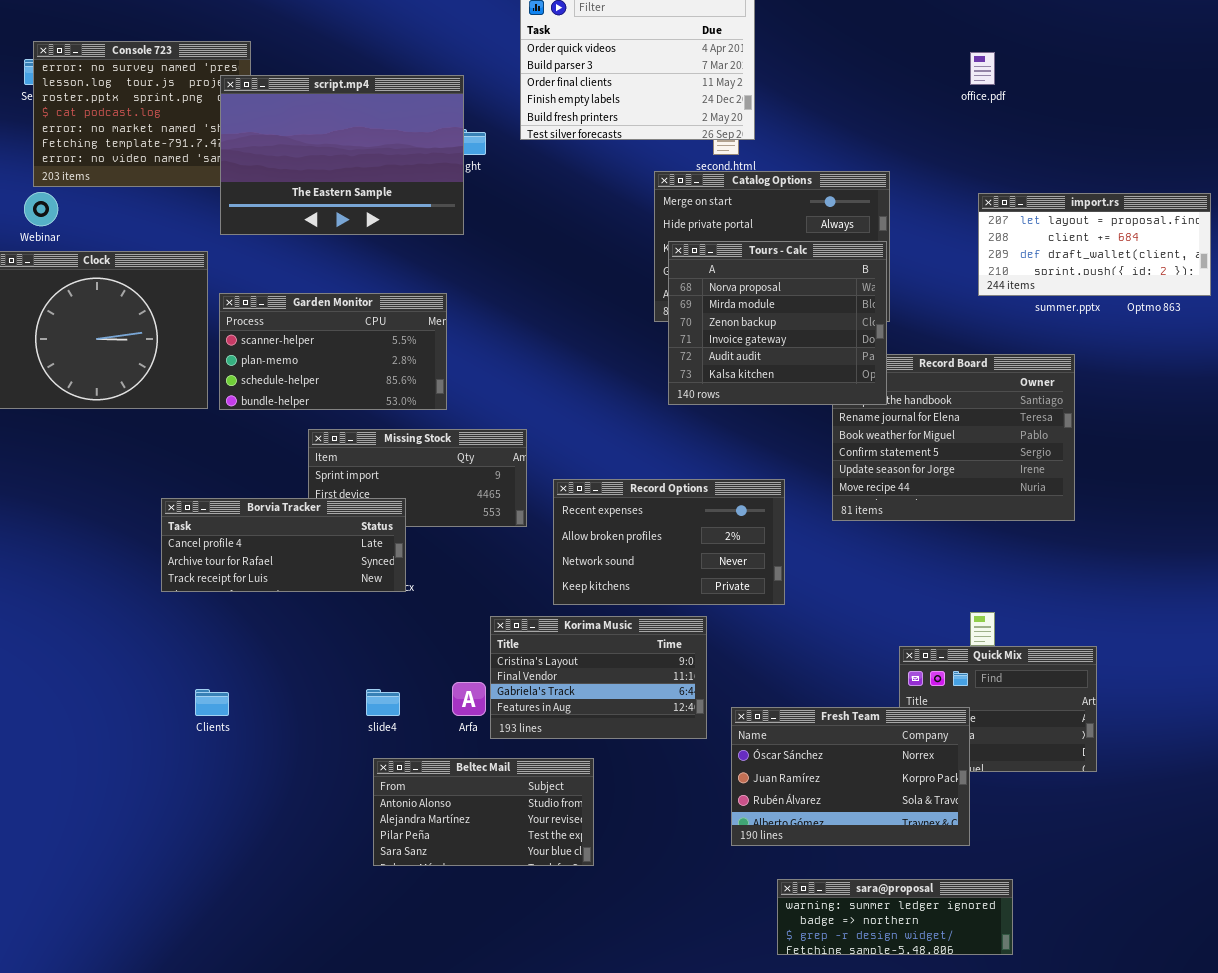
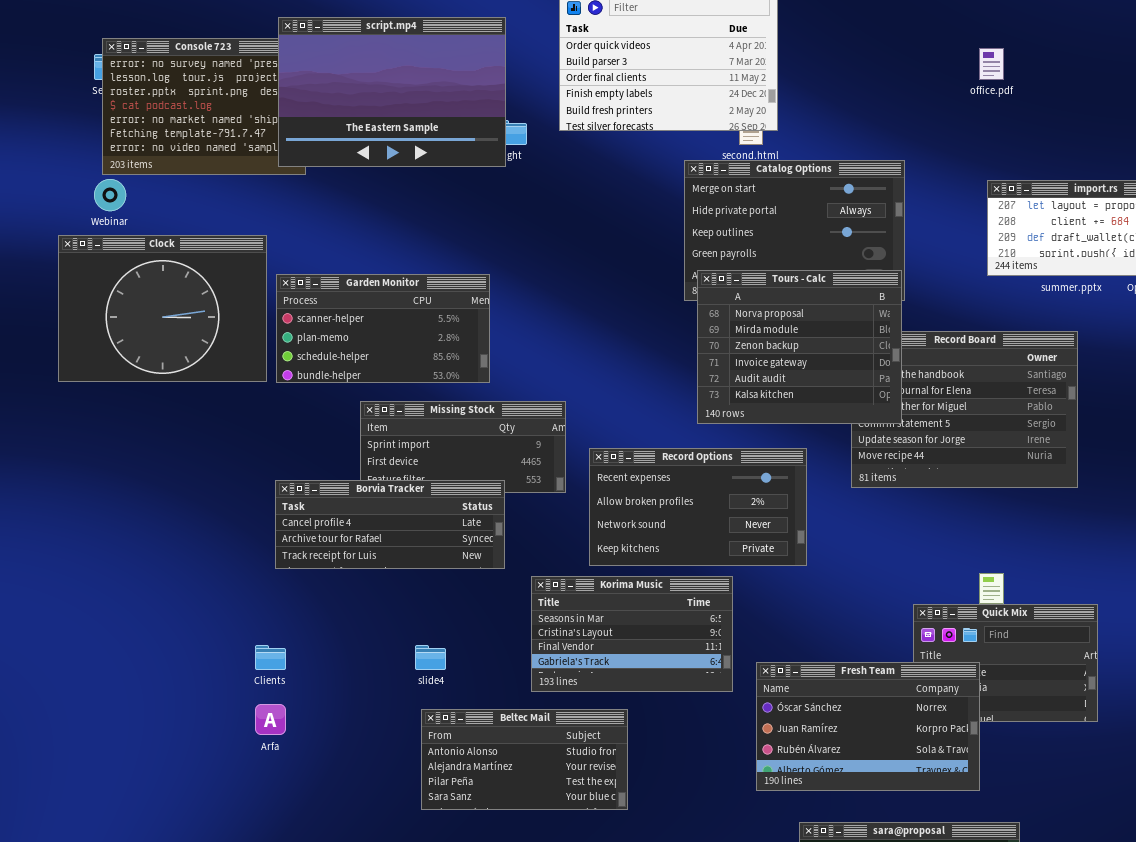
script.mp4: [220,75,464,235] -> [278,17,506,167], moved
Tours - Calc: [668,241,887,405] -> [697,270,902,424], moved
Borvia Tracker: [161,498,406,592] -> [275,480,505,569], moved
Korima Music: [490,616,707,739] -> [531,576,733,692], scrolled up 1 row
Arfa: [452,682,486,716] -> [255,704,286,735], moved

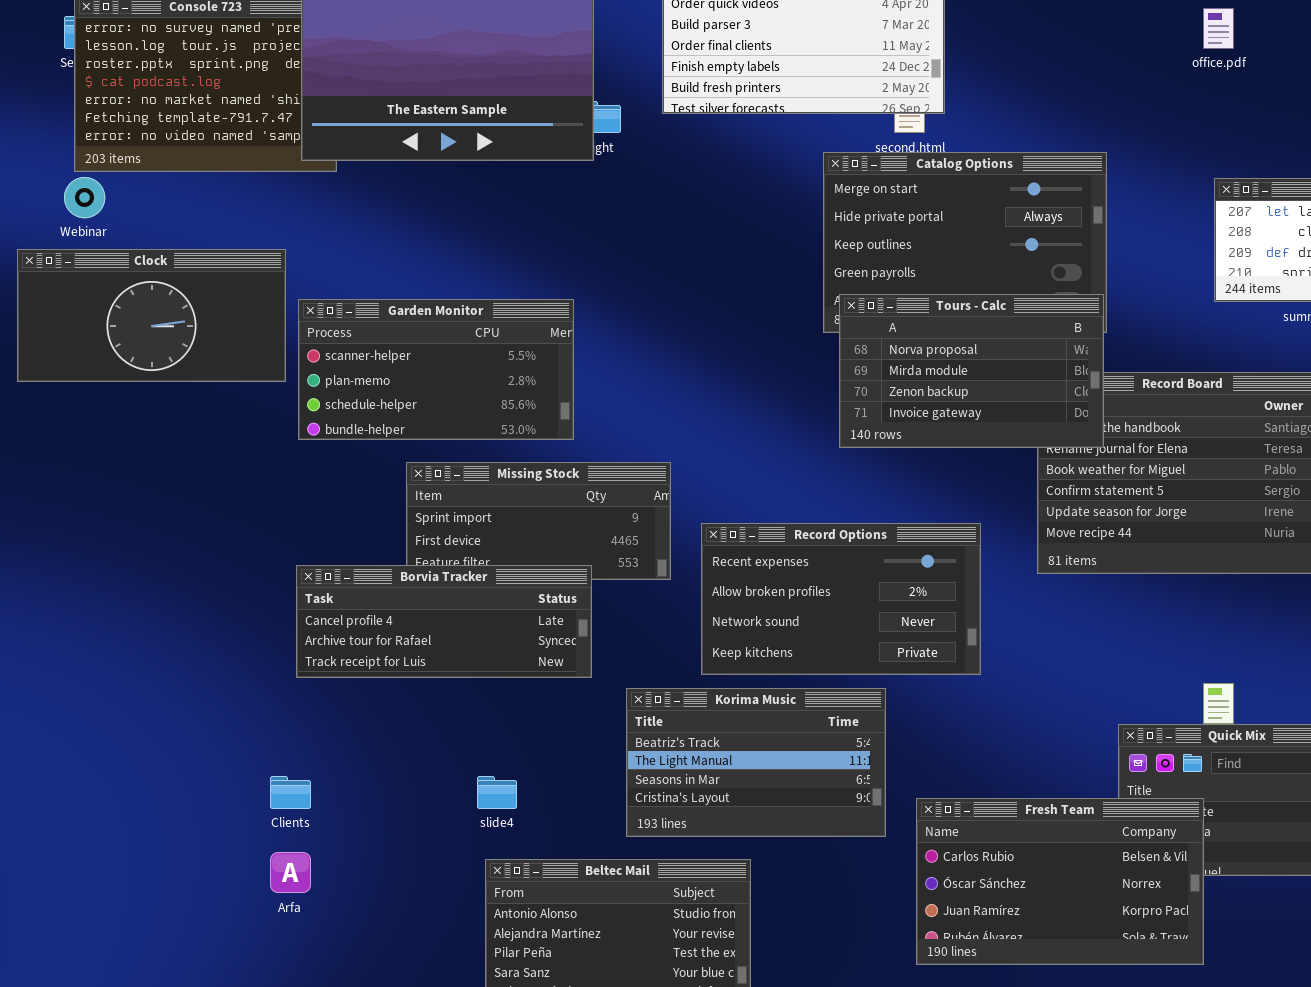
Clock: [58,235,267,382] -> [17,249,286,382], resized
Tours - Calc: [697,270,902,424] -> [839,294,1104,448], resized
Korima Music: [531,576,733,692] -> [626,688,886,837], scrolled up 2 rows
Fresh Team: [756,662,980,791] -> [916,798,1204,965], scrolled up 1 row

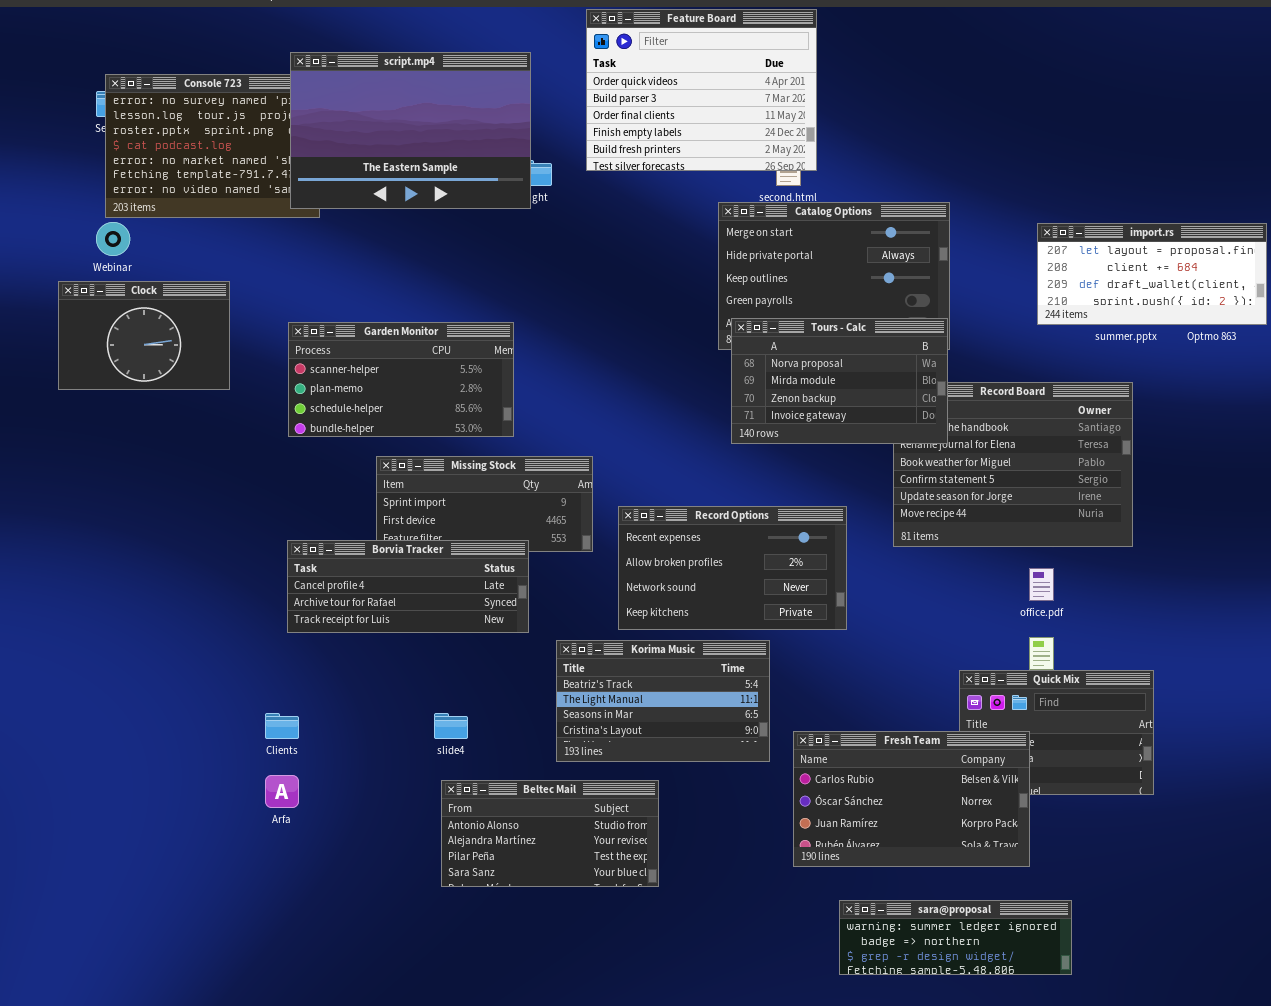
office.pdf: [1203,8,1234,49] -> [1029,568,1054,601], moved
Clock: [17,249,286,382] -> [58,281,230,390], resized

